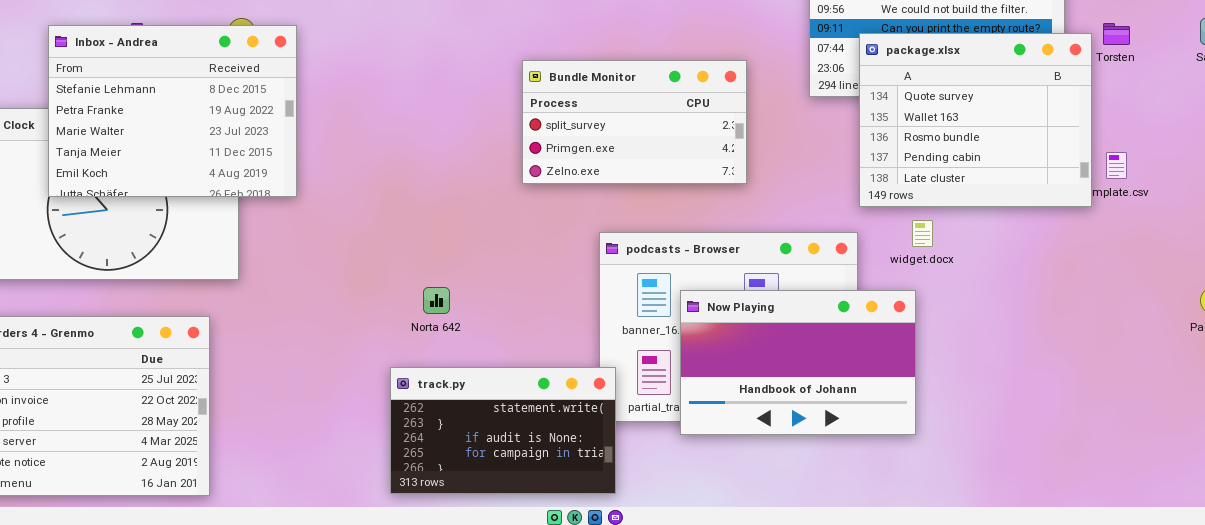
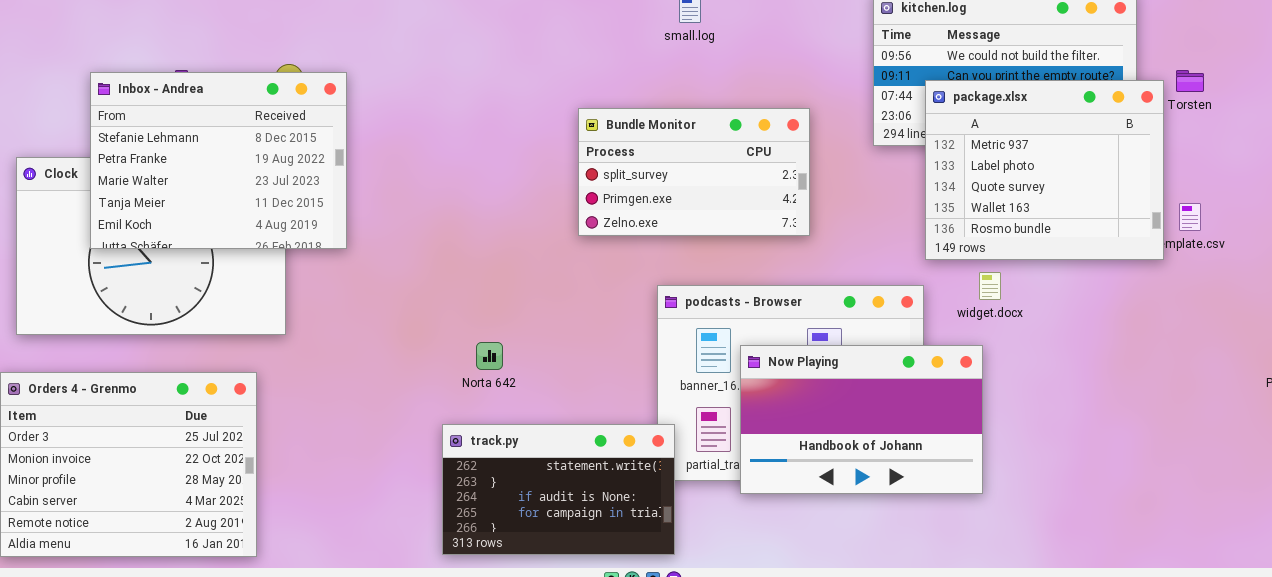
package.xlsx: [859,33,1092,207] -> [925,80,1164,260], scrolled up 2 rows

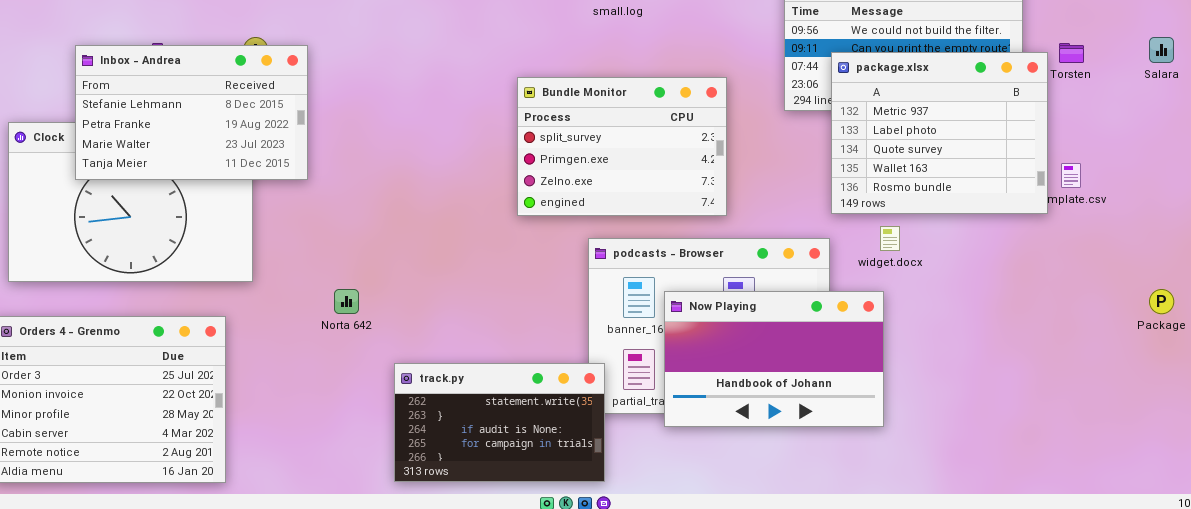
Inbox - Andrea: [90,72,347,249] -> [75,45,308,180], resized
Bundle Monitor: [578,108,810,236] -> [517,77,727,216], resized
Norta 642: [476,342,503,370] -> [334,289,359,314], moved

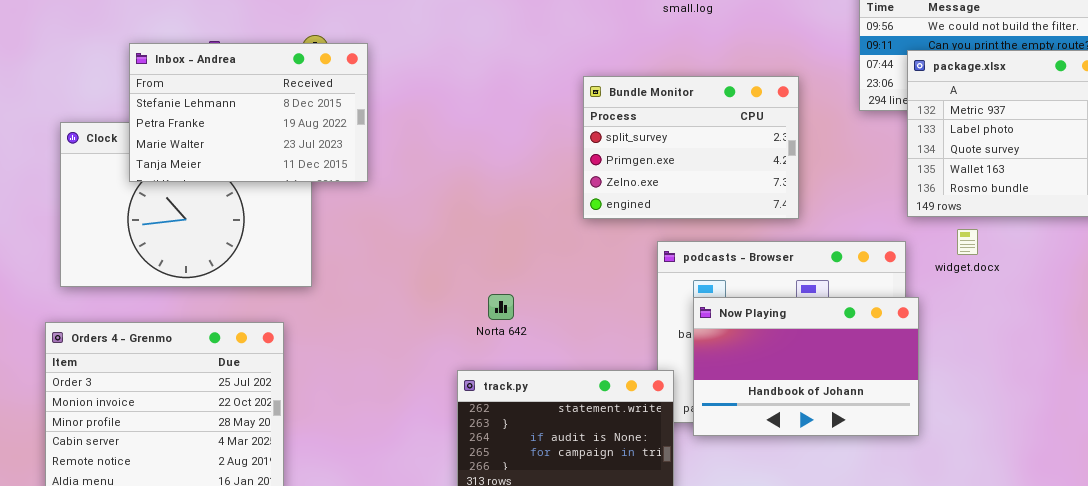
Norta 642: [334,289,359,314] -> [488,294,514,320], moved
Now Playing: [664,291,884,427] -> [693,297,919,436], moved

